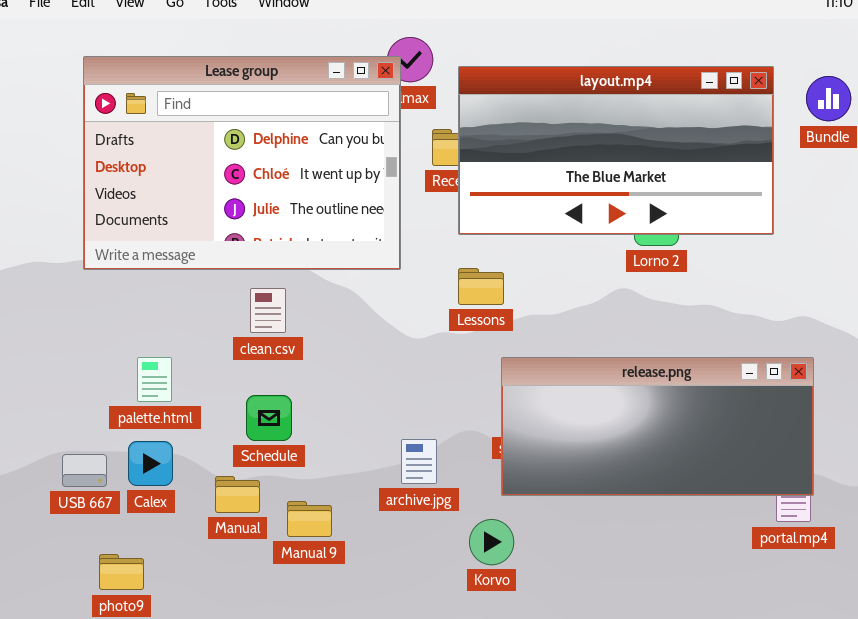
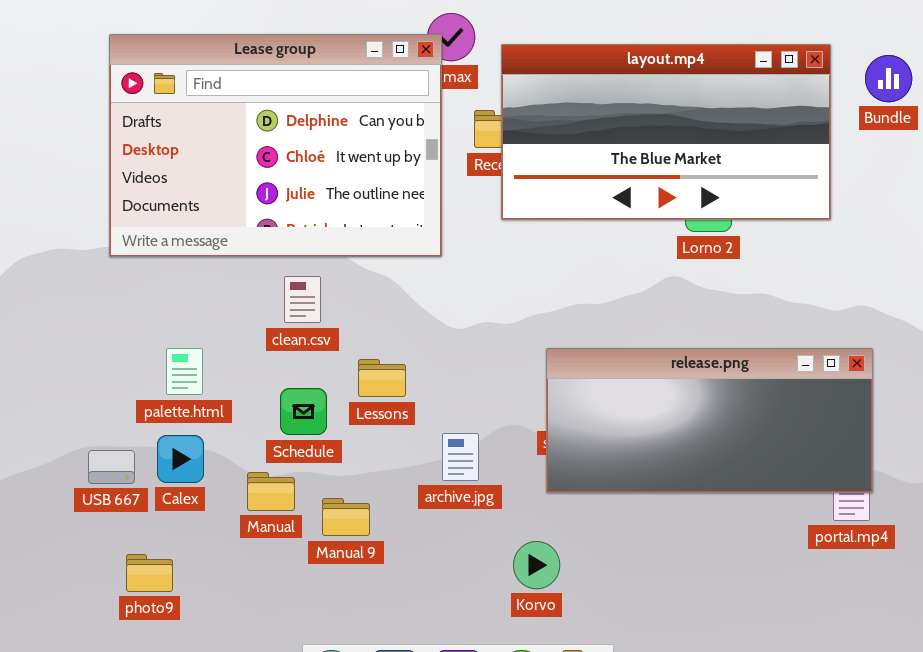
Lessons: [458,268,504,305] -> [358,359,406,397], moved
Korvo: [469,519,514,565] -> [513,541,560,589], moved

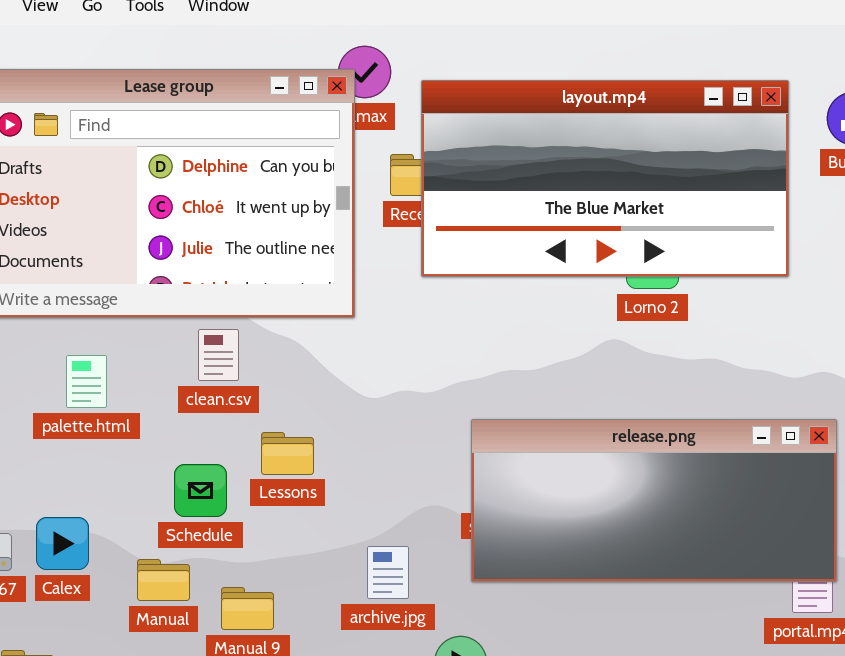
clean.csv: [284,276,321,323] -> [198,329,239,381], moved
palette.html: [166,348,203,395] -> [66,355,107,408], moved
archive.jpg: [442,433,479,481] -> [367,546,409,599], moved

